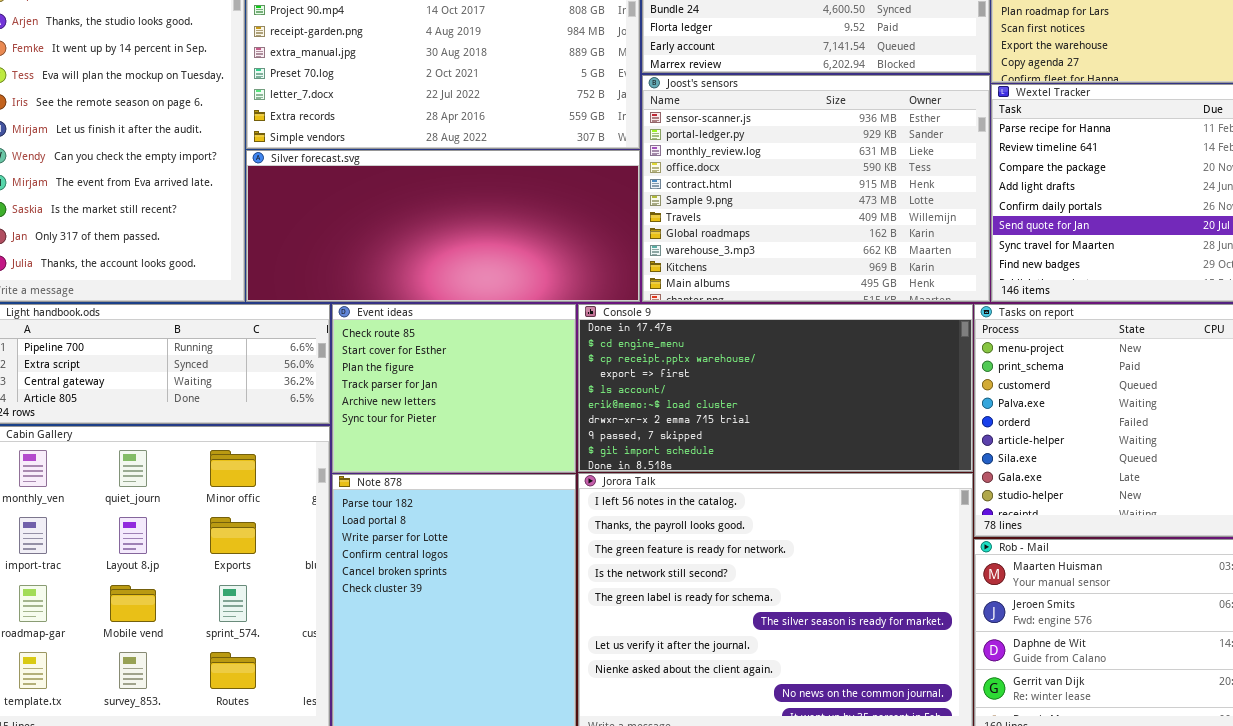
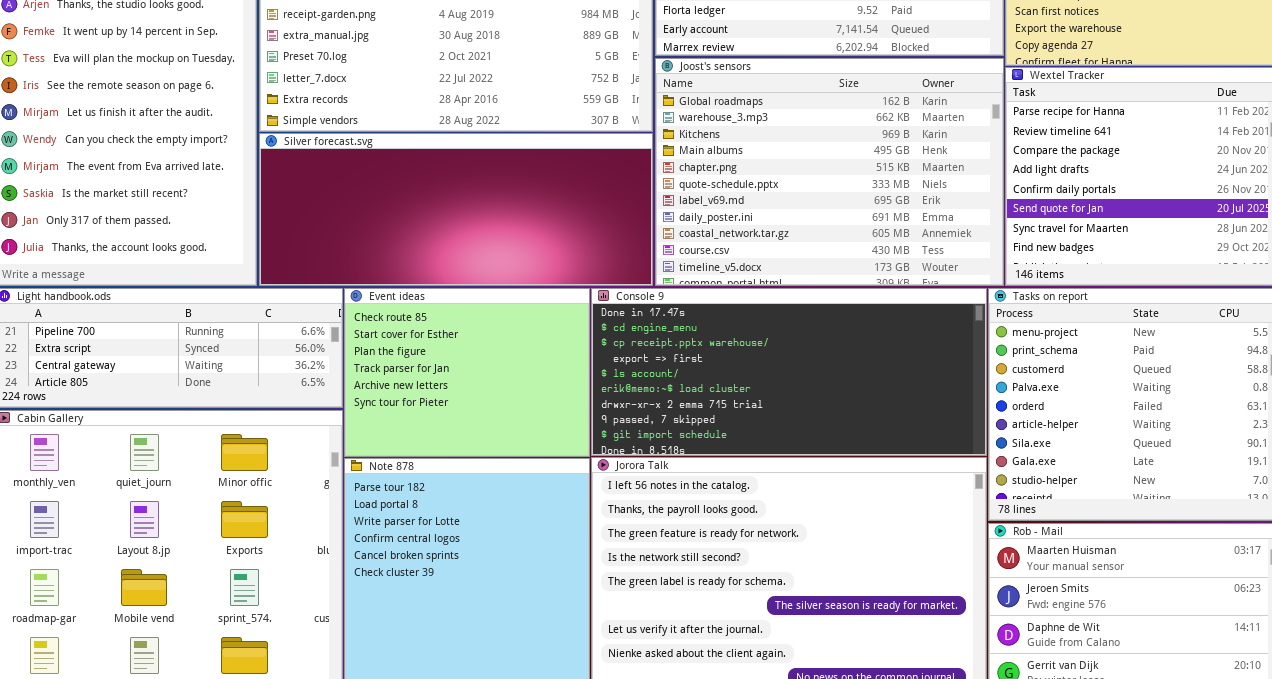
Joost's sensors: [642,75,990,302] -> [655,58,1004,286], scrolled down 7 rows

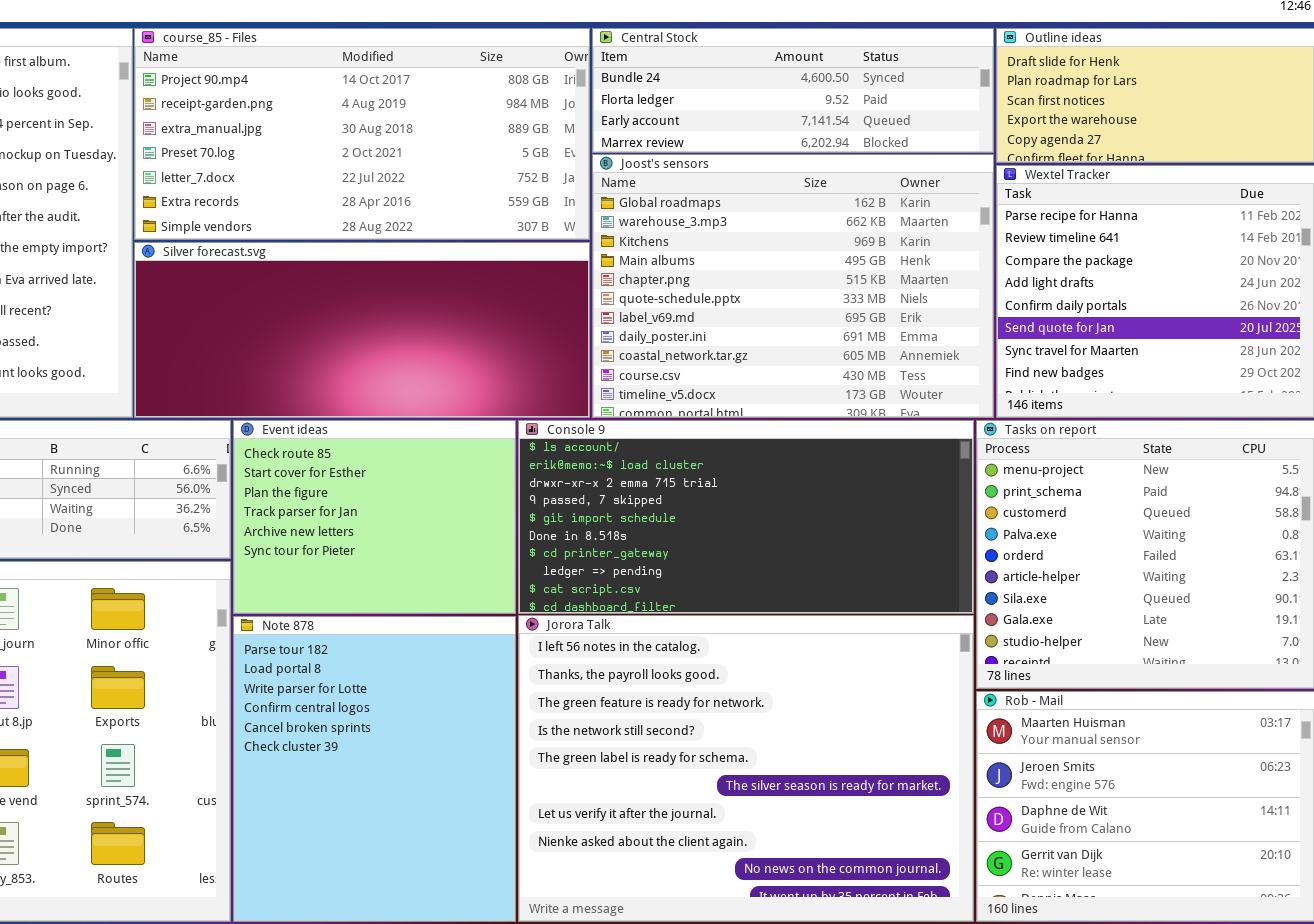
Console 9: [591,288,987,456] -> [518,420,974,614], scrolled down 4 rows

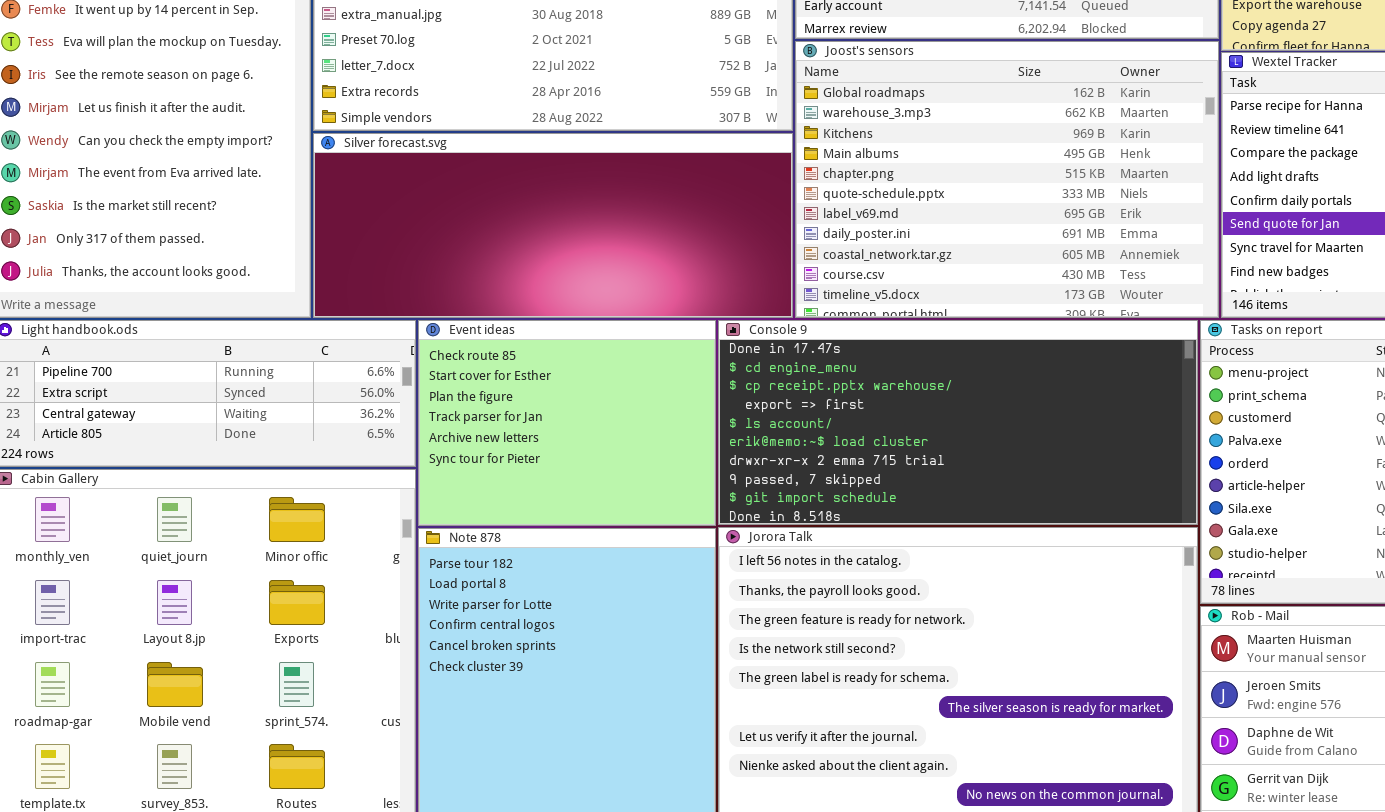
Console 9: [518,420,974,614] -> [718,320,1198,525], scrolled up 4 rows

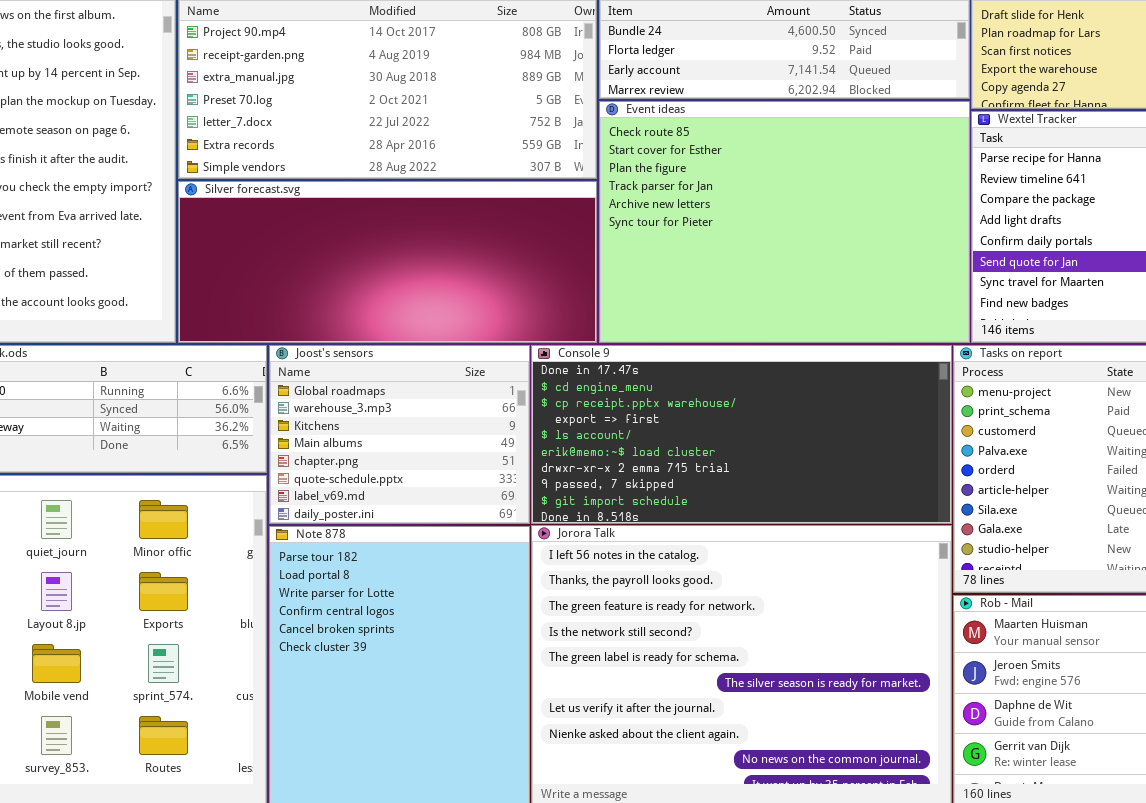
Joost's sensors: [795,41,1219,318] -> [269,345,530,524], moved, resized
Event ideas: [418,320,716,526] -> [599,101,970,343], moved, resized

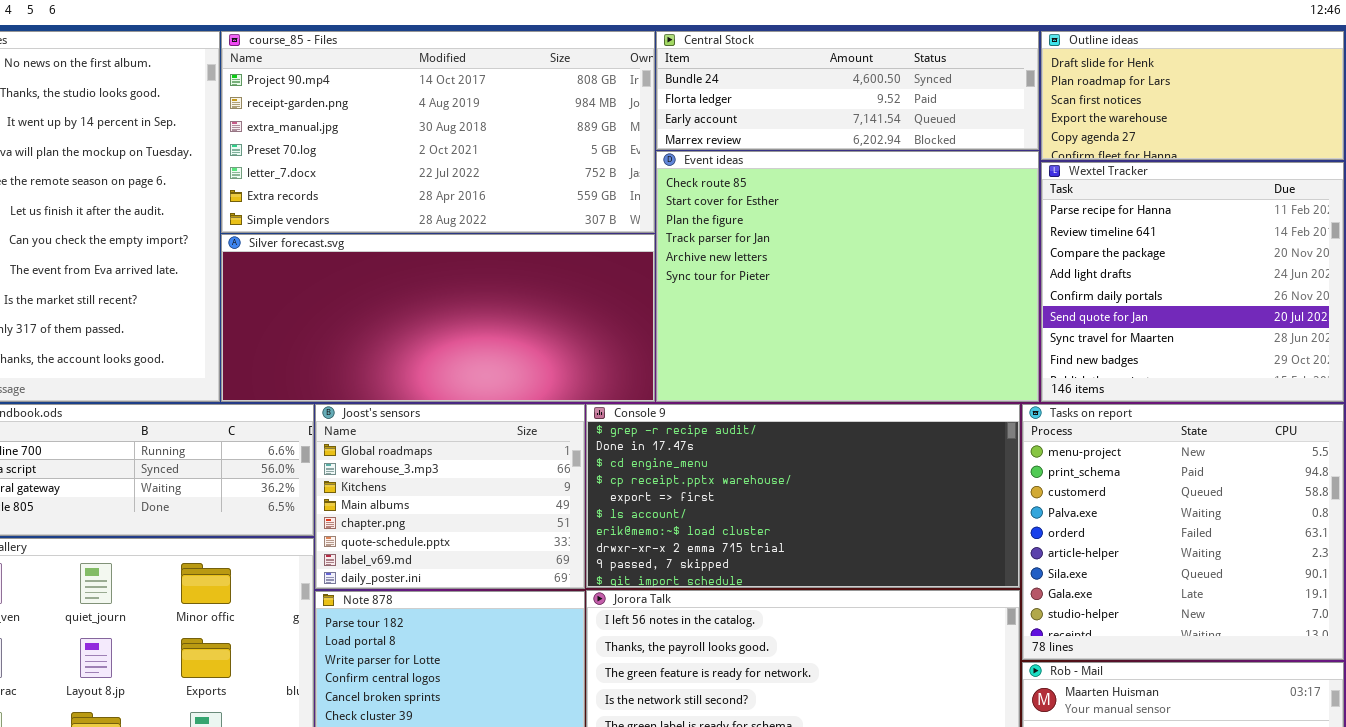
Console 9: [531,345,952,524] -> [586,404,1020,588], scrolled up 1 row

